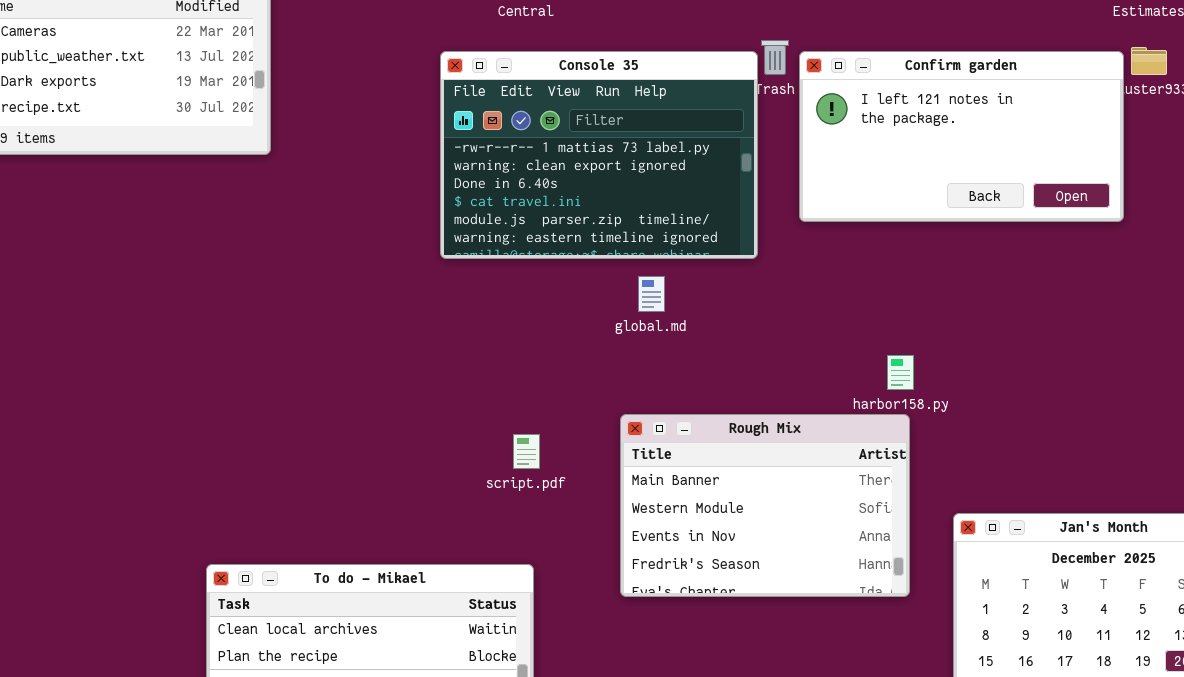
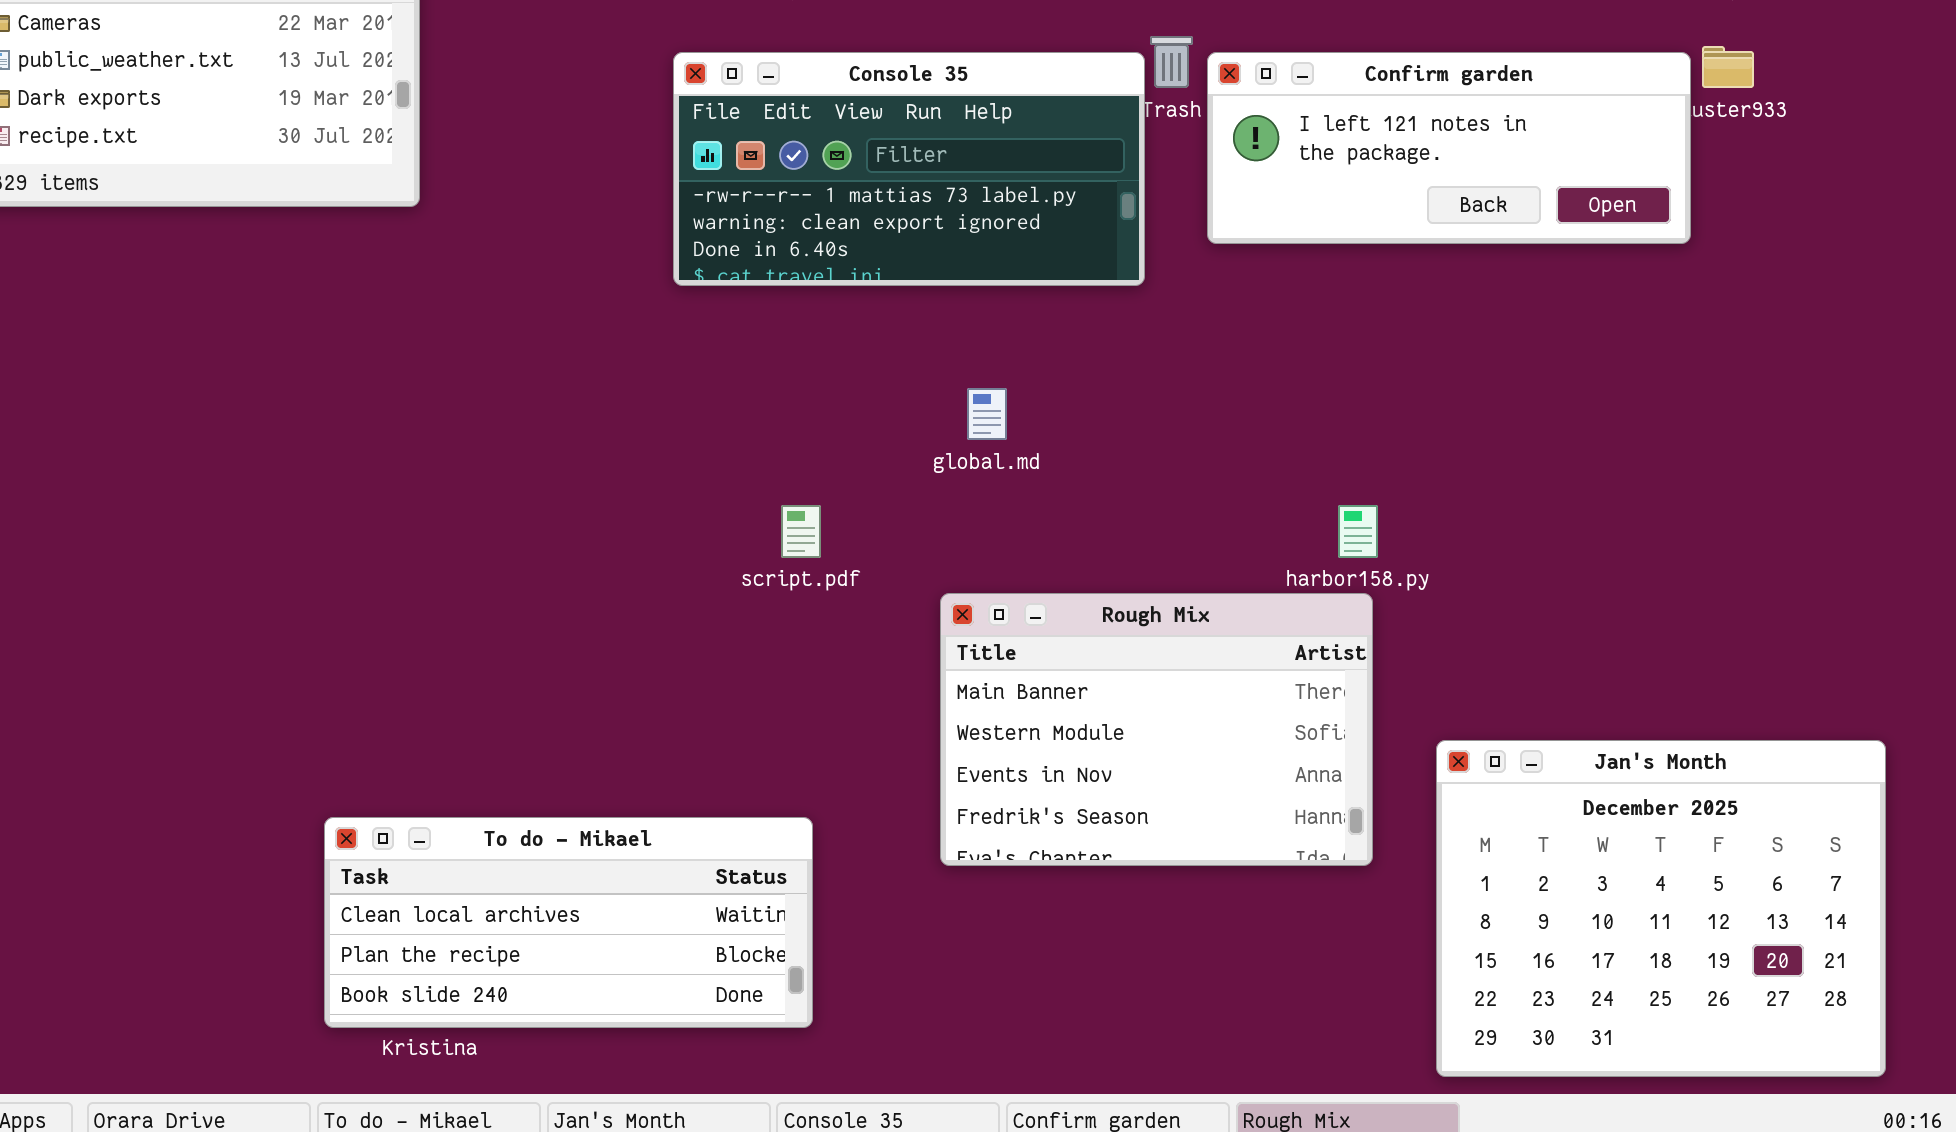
Console 35: [440,51,758,259] -> [673,52,1145,286], resized
Confirm garden: [799,51,1124,222] -> [1207,52,1691,244], resized
script.pdf: [513,434,540,469] -> [781,505,821,558], moved

